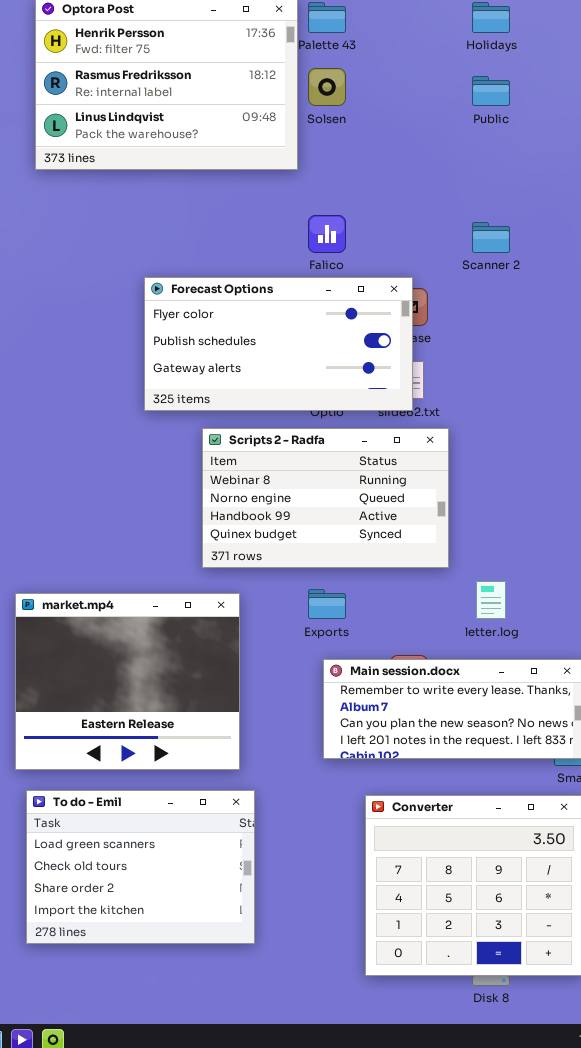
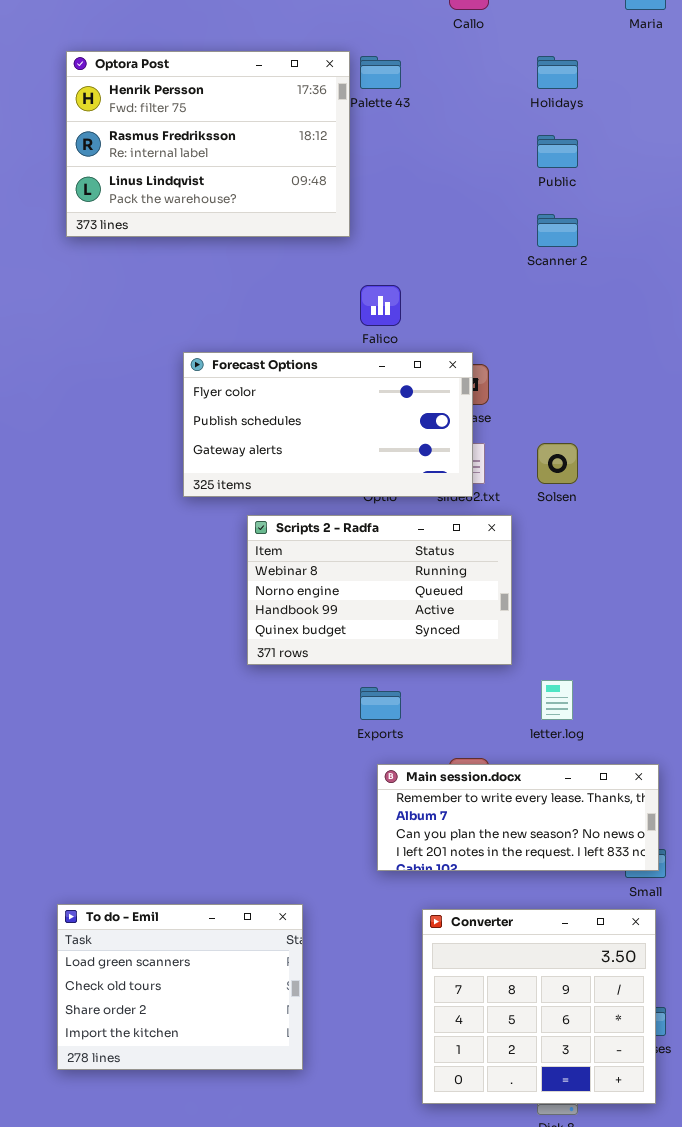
Solsen: [308,68,346,106] -> [537,443,578,484], moved
Scanner 2: [472,222,510,253] -> [537,214,578,247], moved
market.mp4: [15,593,240,770] -> none, closed

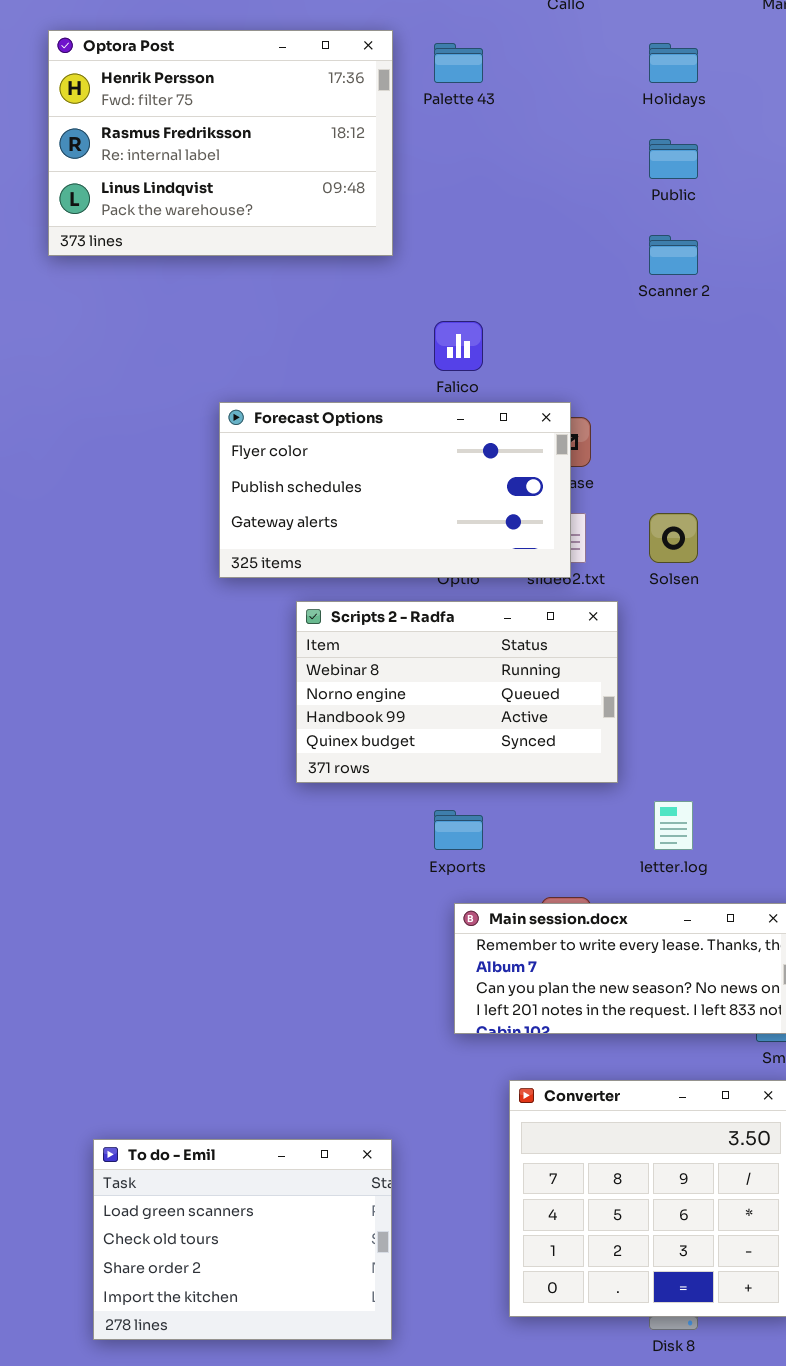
Optora Post: [66,51,350,237] -> [48,30,393,256], moved
To do - Emil: [57,904,303,1070] -> [93,1139,392,1340], moved

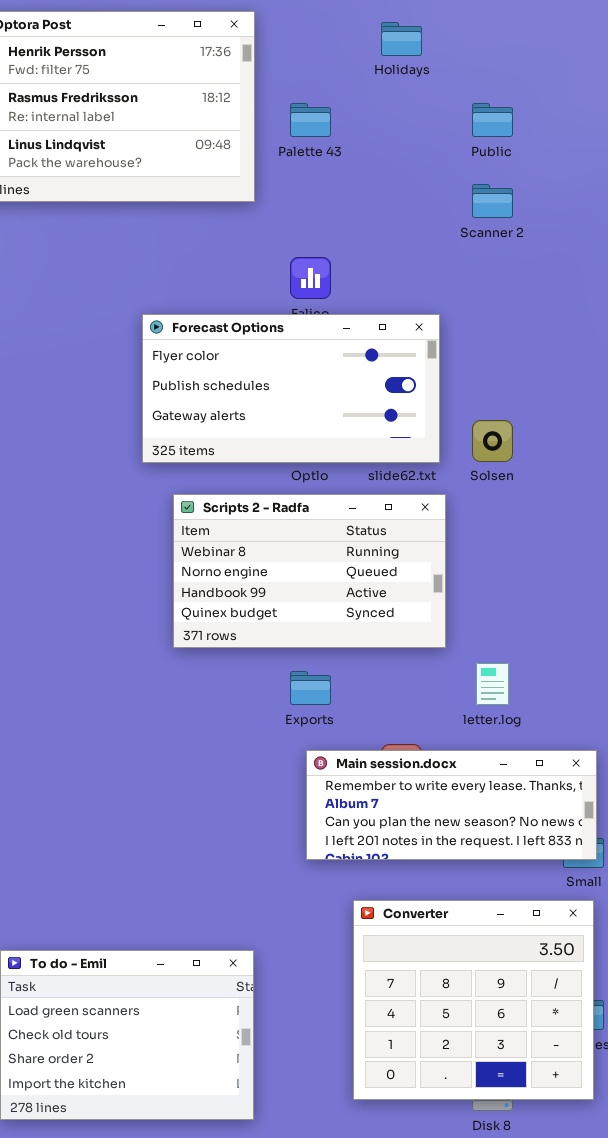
Palette 43: [434,43,483,83] -> [290,103,331,137], moved
Holidays: [649,43,698,83] -> [381,22,422,56], moved
Forecast Options: [219,402,571,578] -> [142,314,440,463], moved

